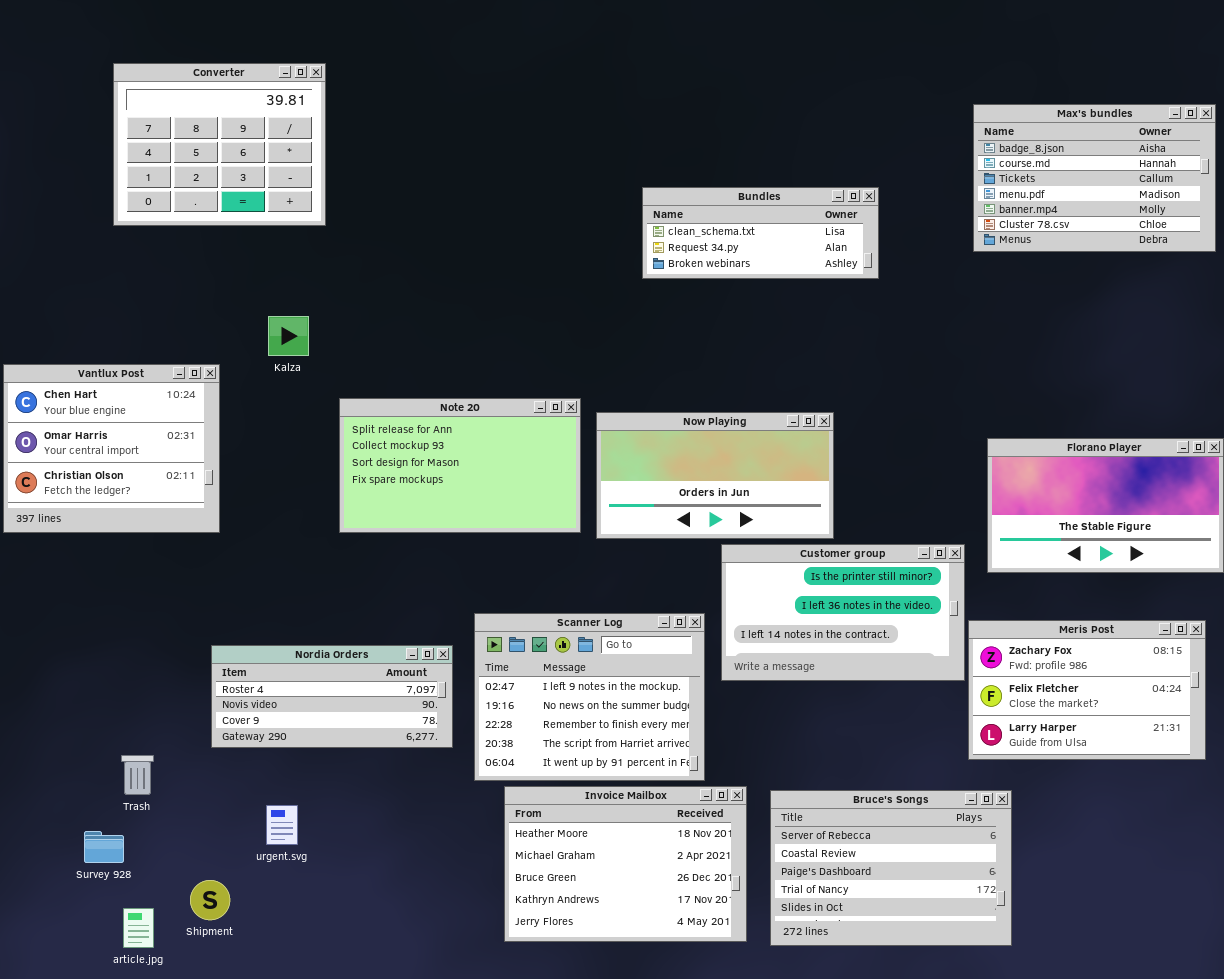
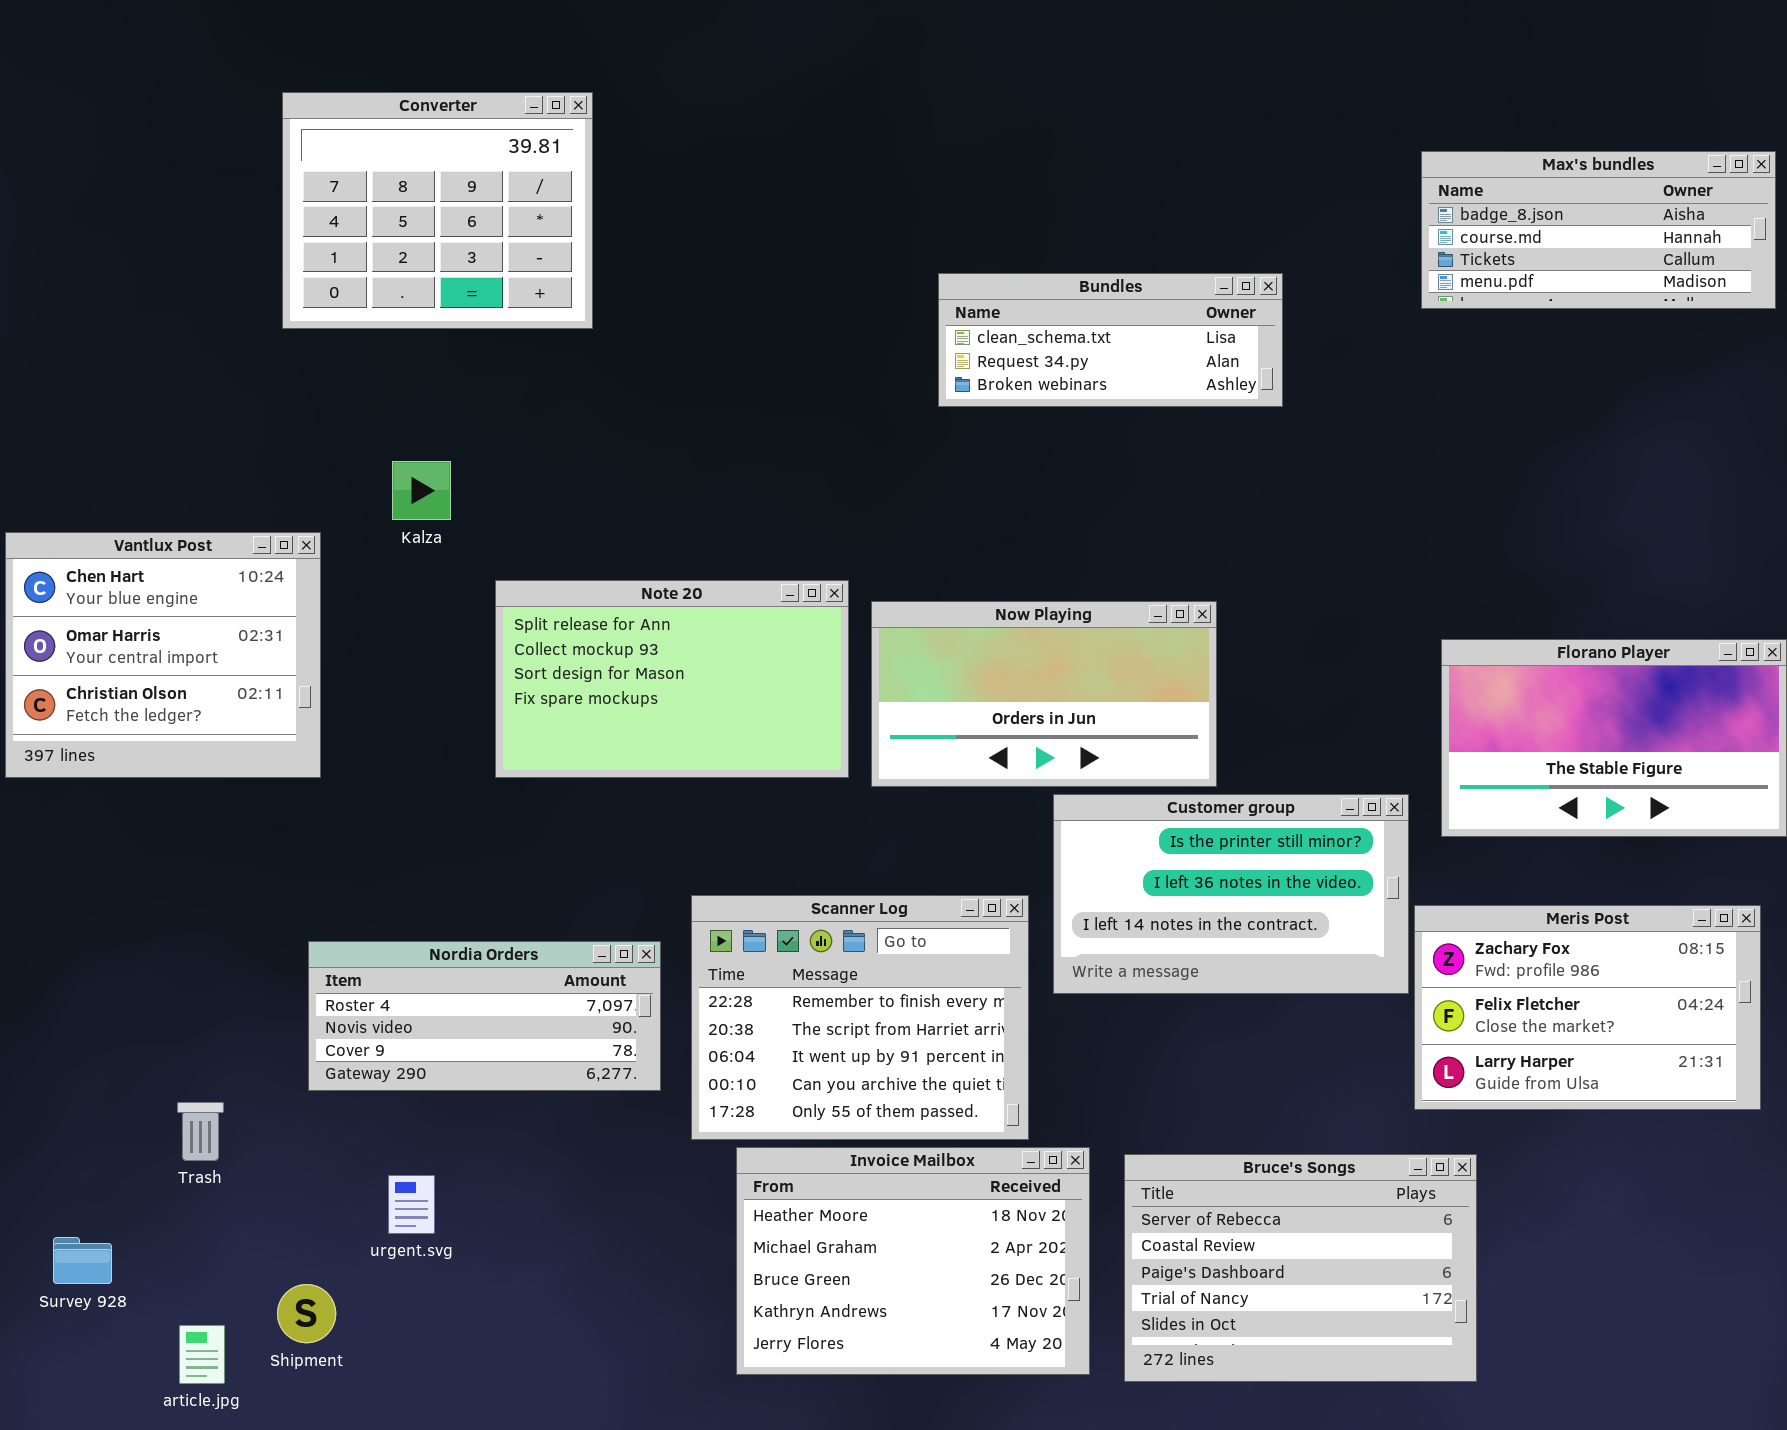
Converter: [113,63,326,226] -> [282,92,593,329], moved
Max's bundles: [973,104,1216,252] -> [1421,151,1776,309], resized
Scanner Log: [474,613,705,781] -> [691,895,1029,1140], scrolled down 2 rows
Survey 928: [84,831,124,863] -> [53,1237,112,1284], moved

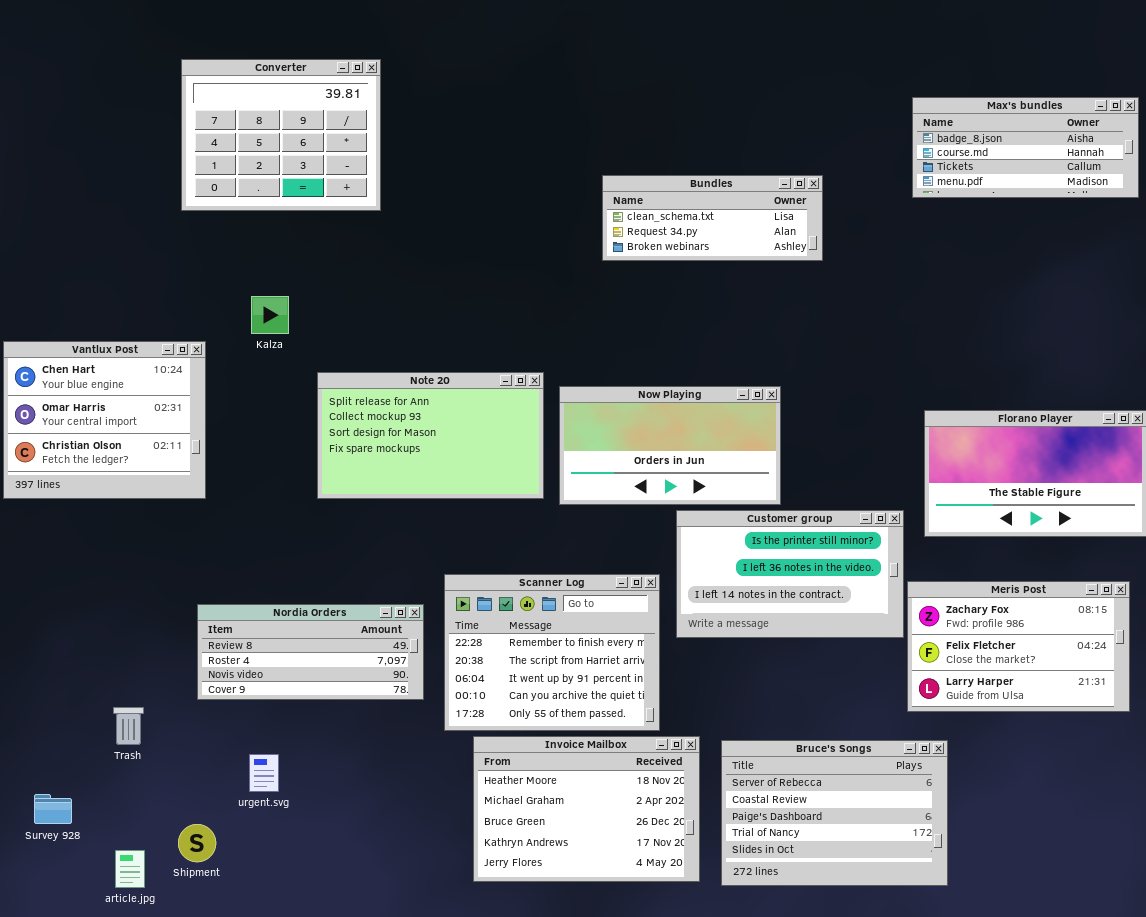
Nordia Orders: [308,941,661,1091] -> [197,604,424,700], scrolled up 1 row

